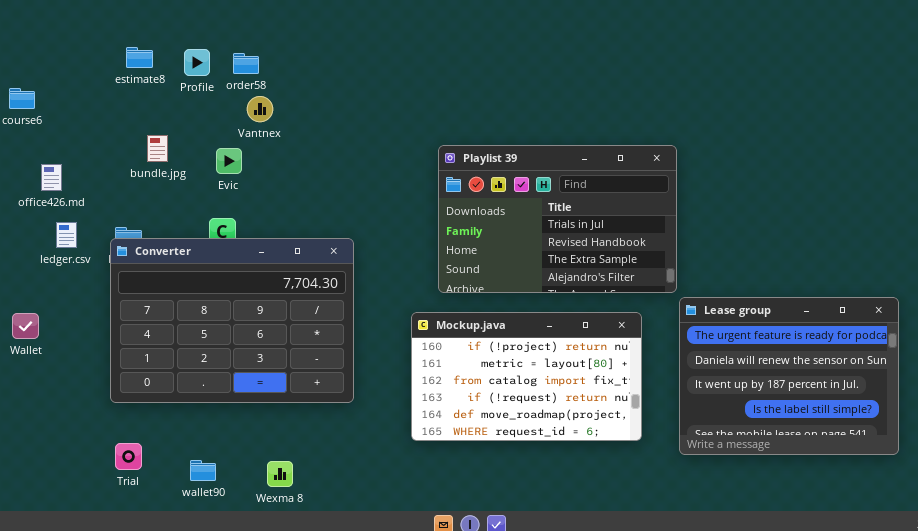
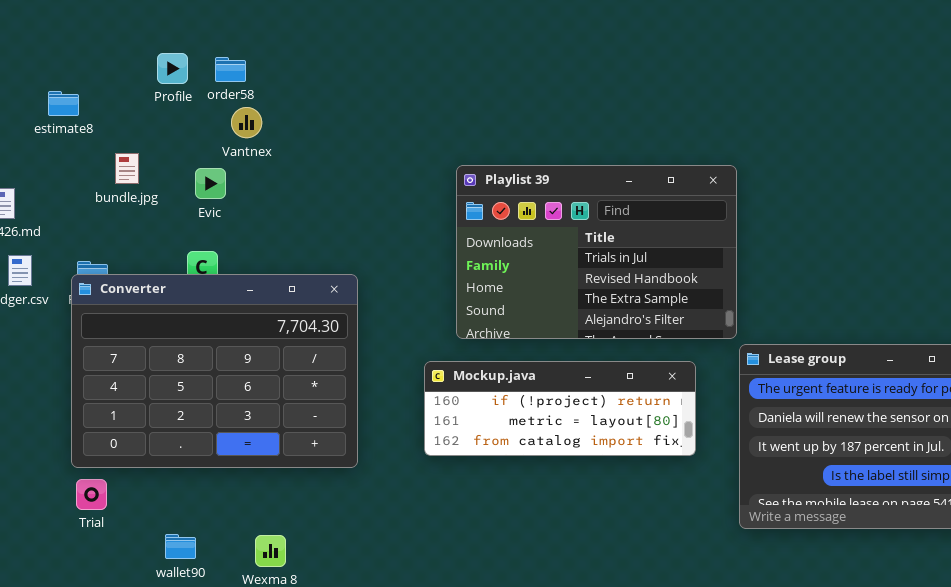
estimate8: [126,47,153,68] -> [48,91,79,116], moved
Mockup.java: [411,312,642,441] -> [424,361,696,456], resized
Trial: [115,443,142,470] -> [76,479,107,510], moved

